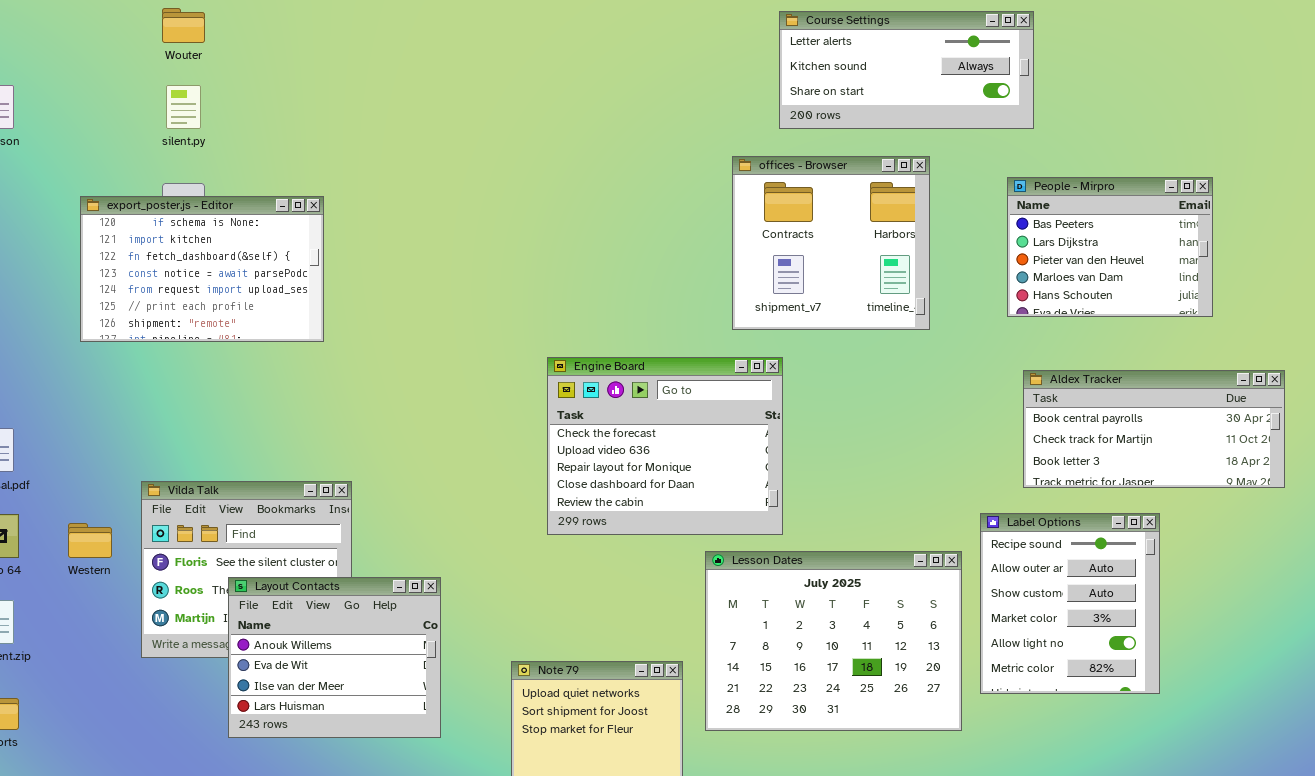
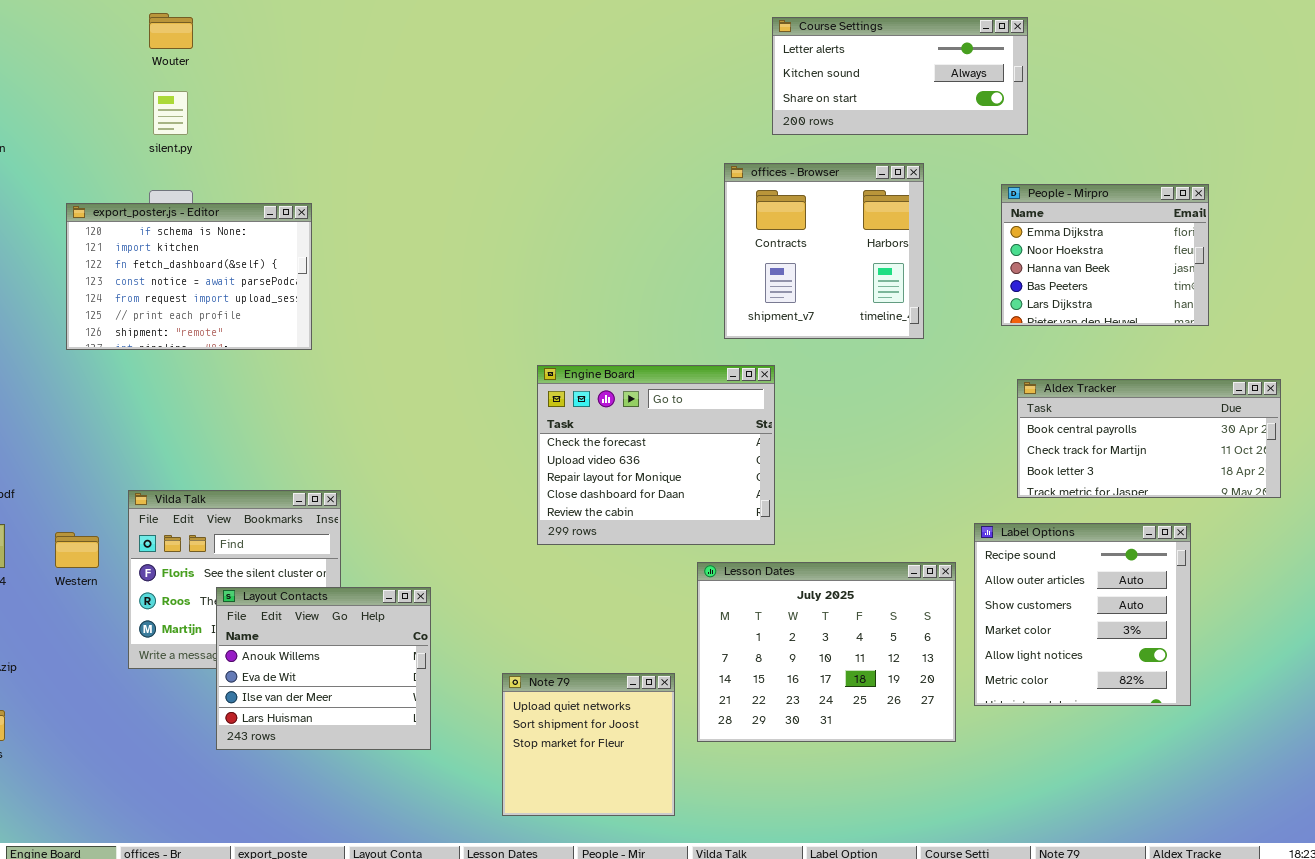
People - Mirpro: [1007,177,1213,317] -> [1001,184,1209,326], scrolled up 3 rows
Label Options: [980,513,1160,694] -> [974,523,1191,706], resized

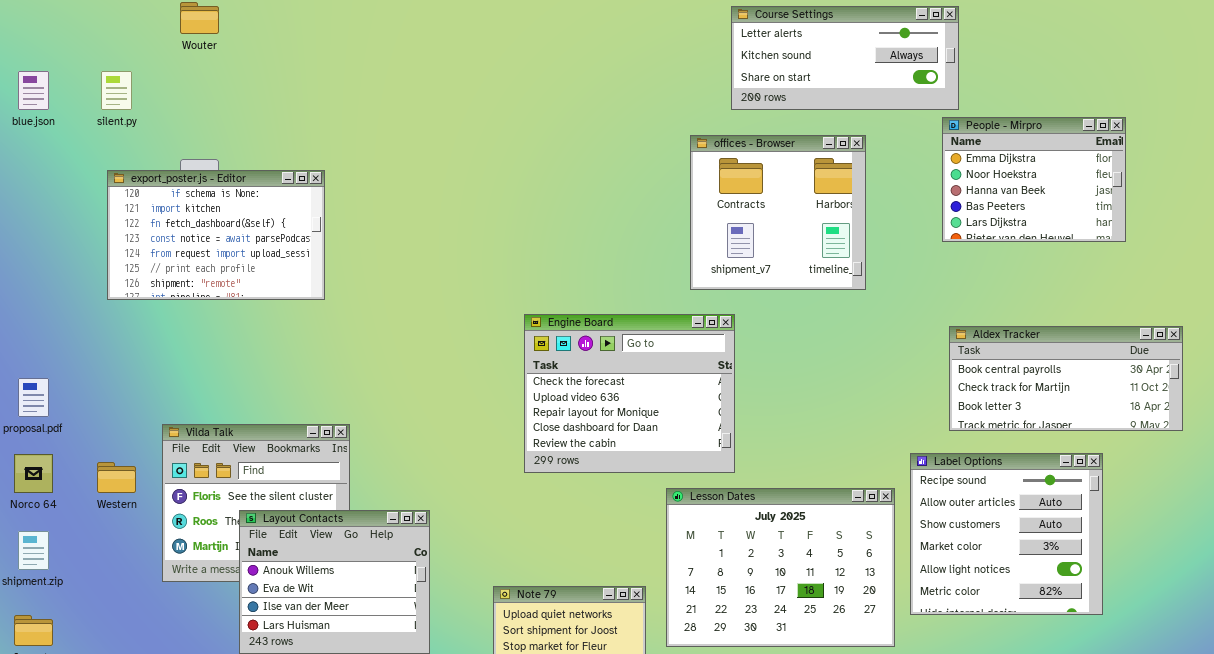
silent.py: [153,91,188,135] -> [101,71,132,110], moved
People - Mirpro: [1001,184,1209,326] -> [942,117,1126,242], moved

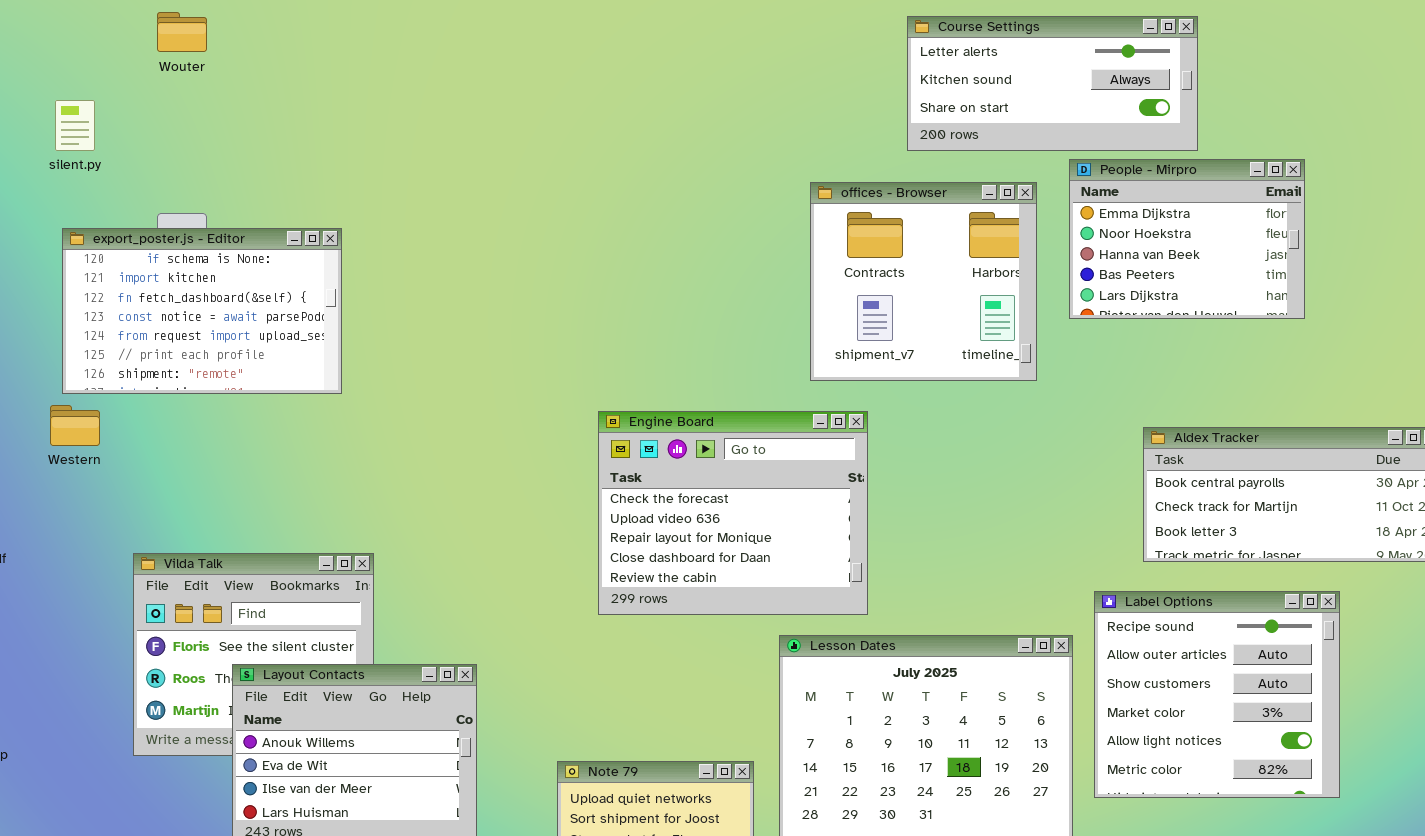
Course Settings: [731,6,959,110] -> [907,16,1198,151], moved
People - Mirpro: [942,117,1126,242] -> [1069,159,1305,319], moved
Western: [97,462,136,493] -> [50,405,100,446], moved

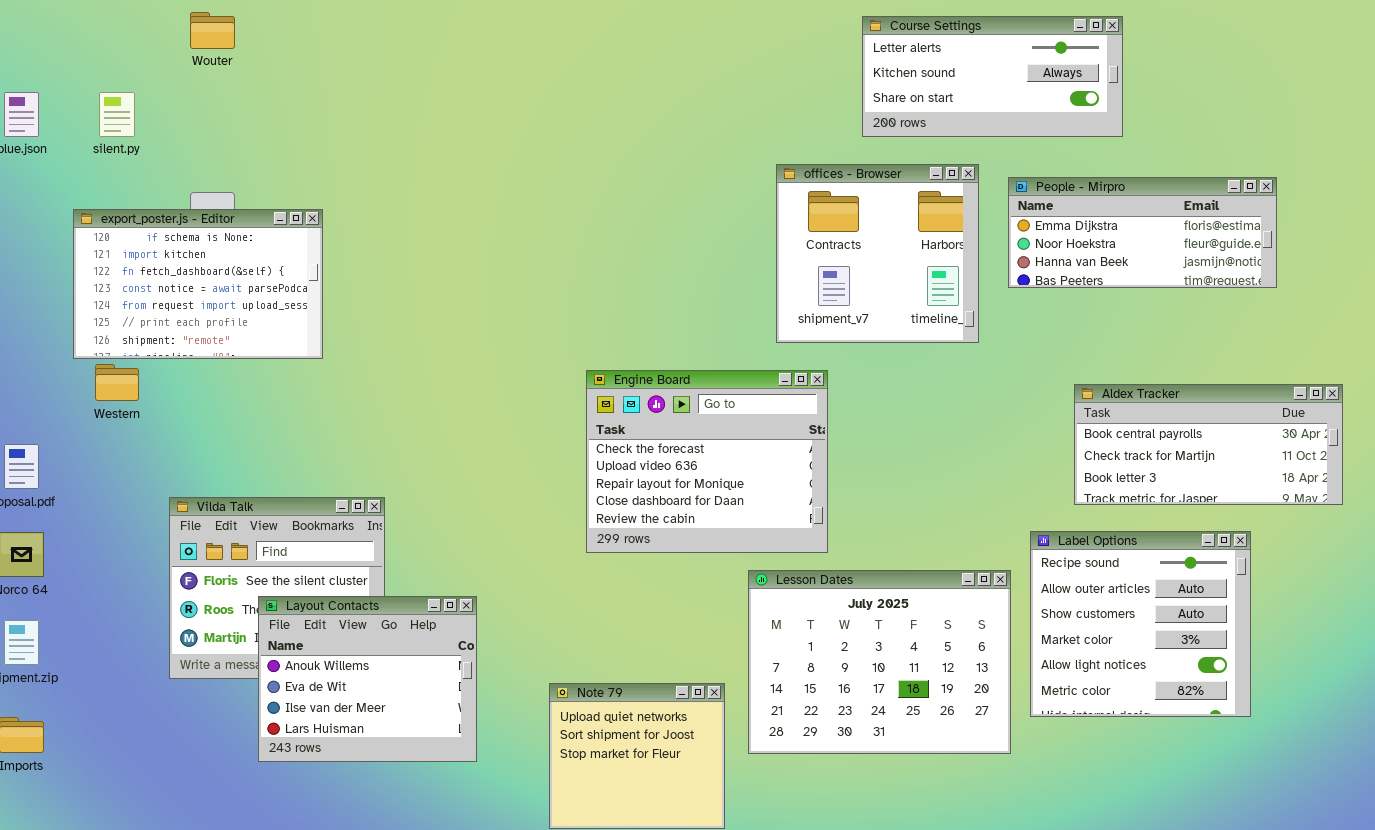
People - Mirpro: [1069,159,1305,319] -> [1008,177,1277,288], resized
export_poster.js - Editor: [62,228,342,394] -> [73,209,323,359], moved

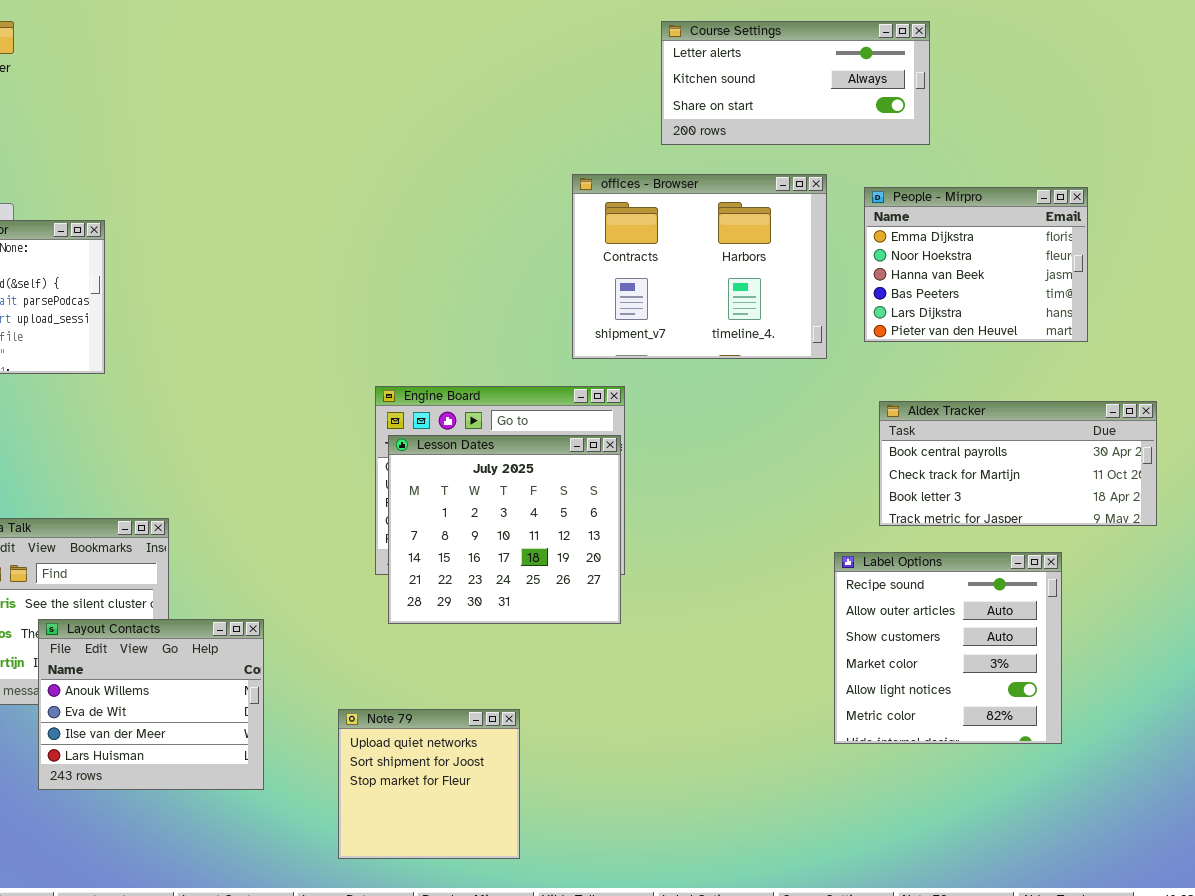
offices - Browser: [776,164,979,343] -> [572,174,827,359], resized
People - Mirpro: [1008,177,1277,288] -> [864,187,1088,342], resized
Lesson Dates: [748,570,1011,754] -> [388,435,621,624], moved, resized

